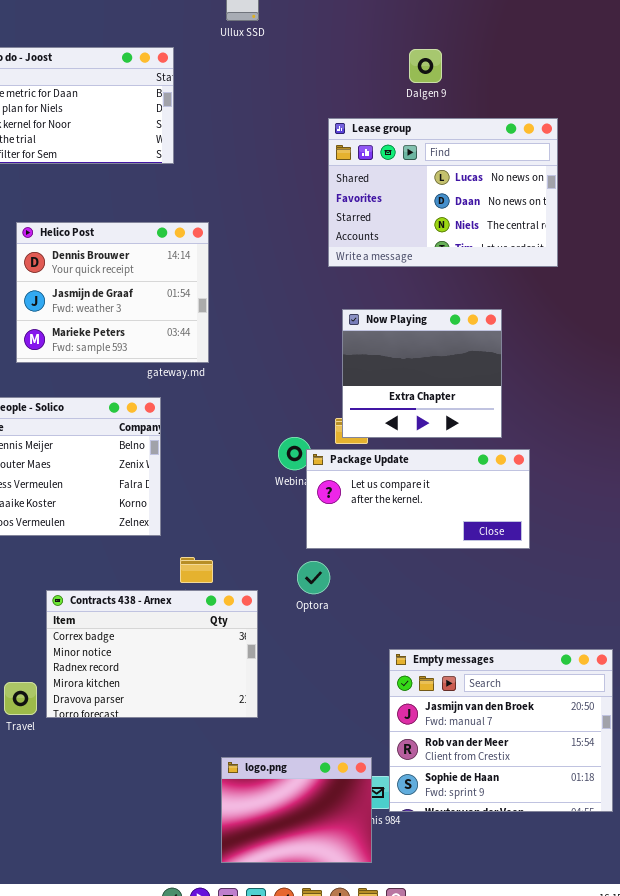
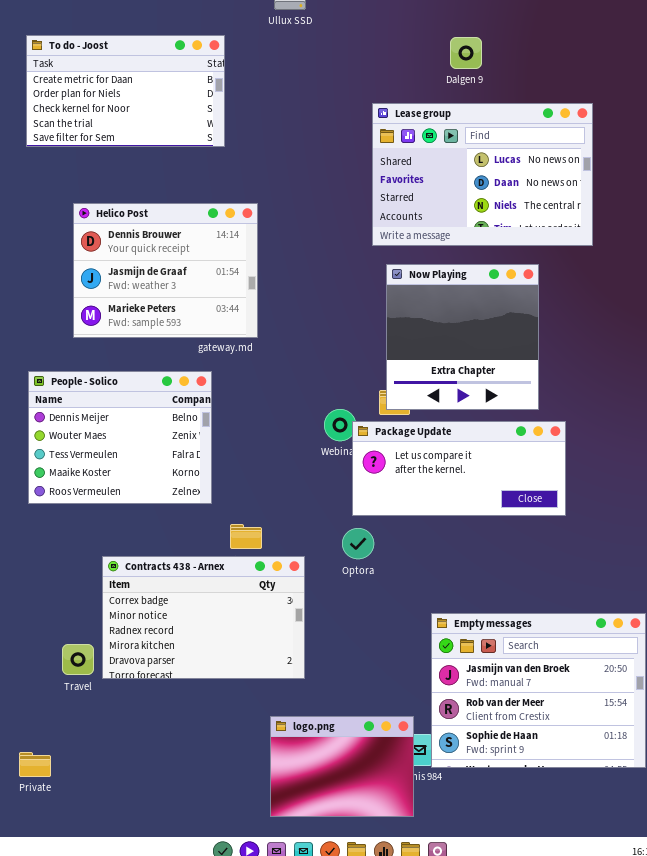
Now Playing: [342,309,502,438] -> [386,264,539,410], resized

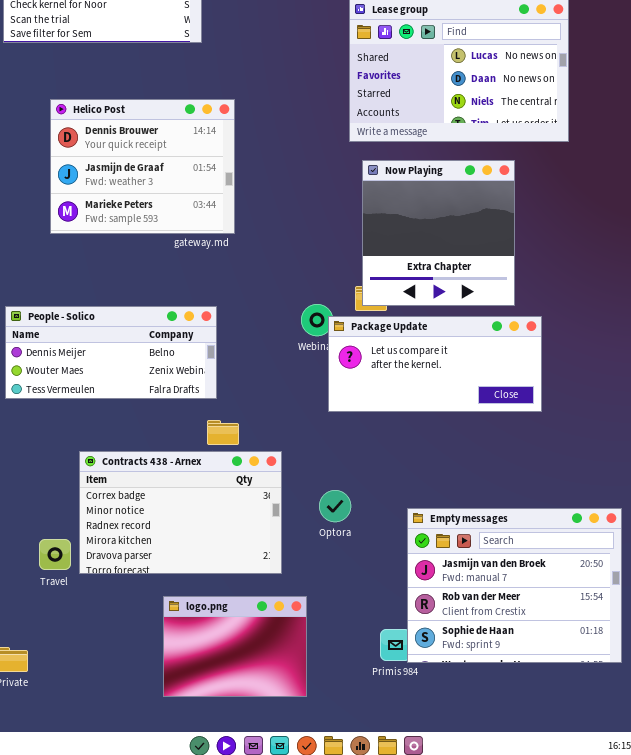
People - Solico: [28,371,212,504] -> [5,306,217,399], resized
Optora: [342,528,374,559] -> [319,490,351,522], moved
logo.png: [270,716,414,817] -> [163,596,307,697], moved

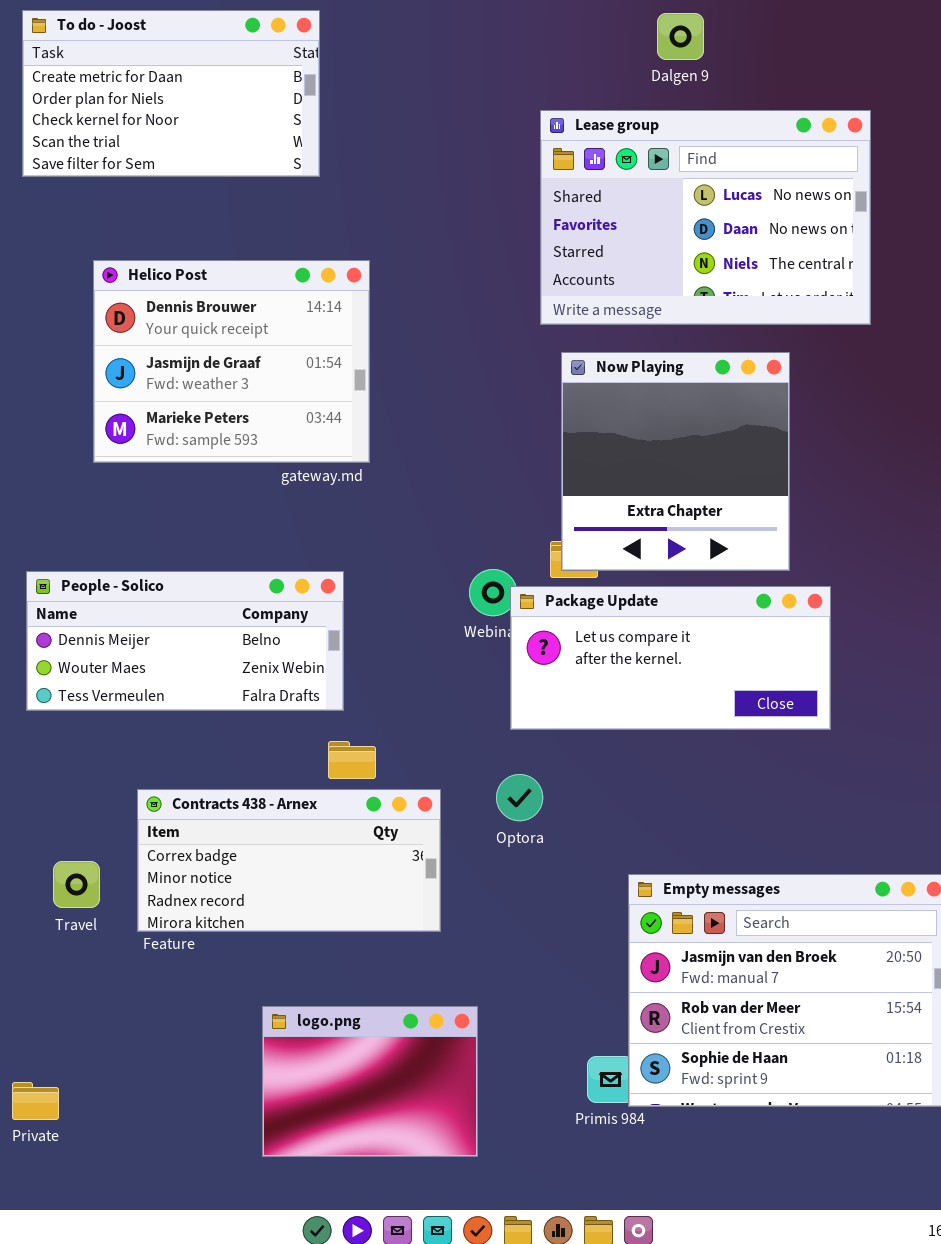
Contracts 438 - Arnex: [79,451,282,574] -> [137,789,441,932], resized
Optora: [319,490,351,522] -> [496,774,543,821], moved
Travel: [39,539,71,570] -> [53,861,100,908], moved

